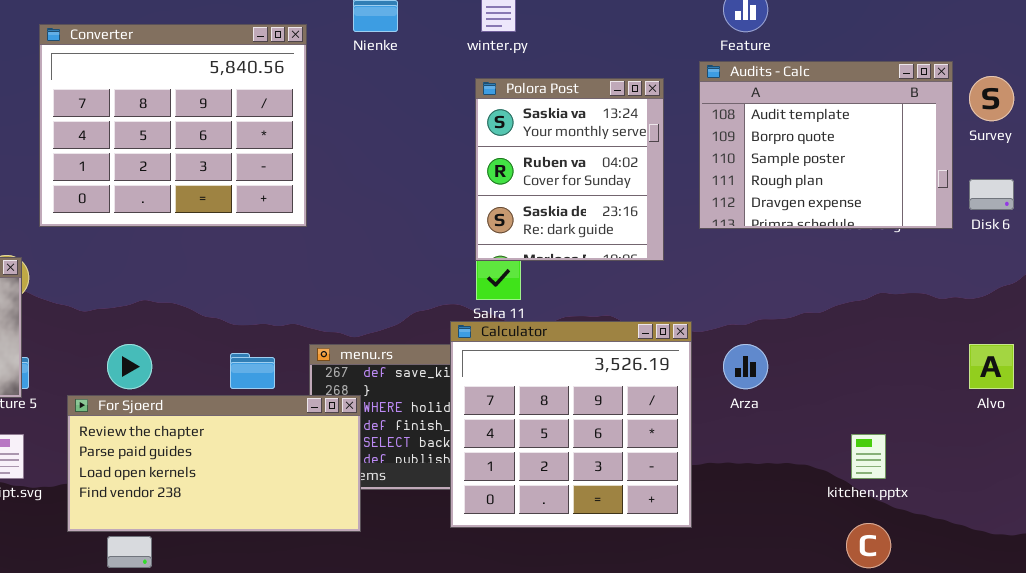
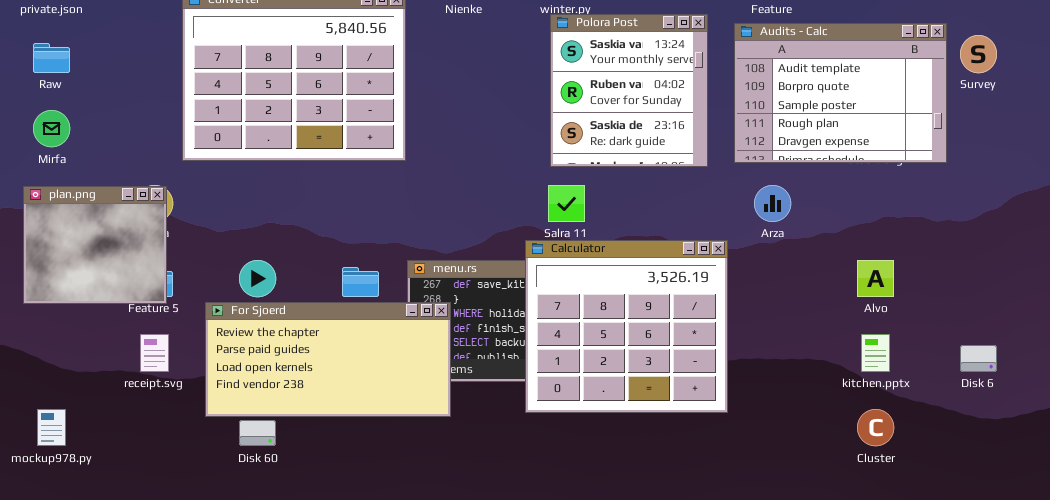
Polora Post: [475,78,664,261] -> [550,14,708,167], moved
Disk 6: [969,179,1014,210] -> [960,345,997,372], moved
Arza: [723,344,768,389] -> [754,185,791,222], moved
Alvo: [969,344,1014,389] -> [857,260,894,297], moved

